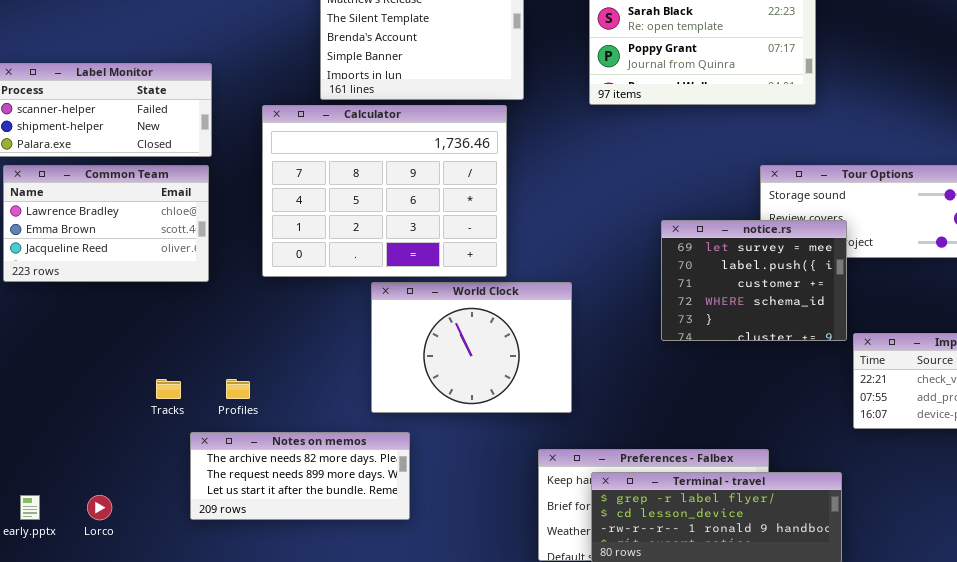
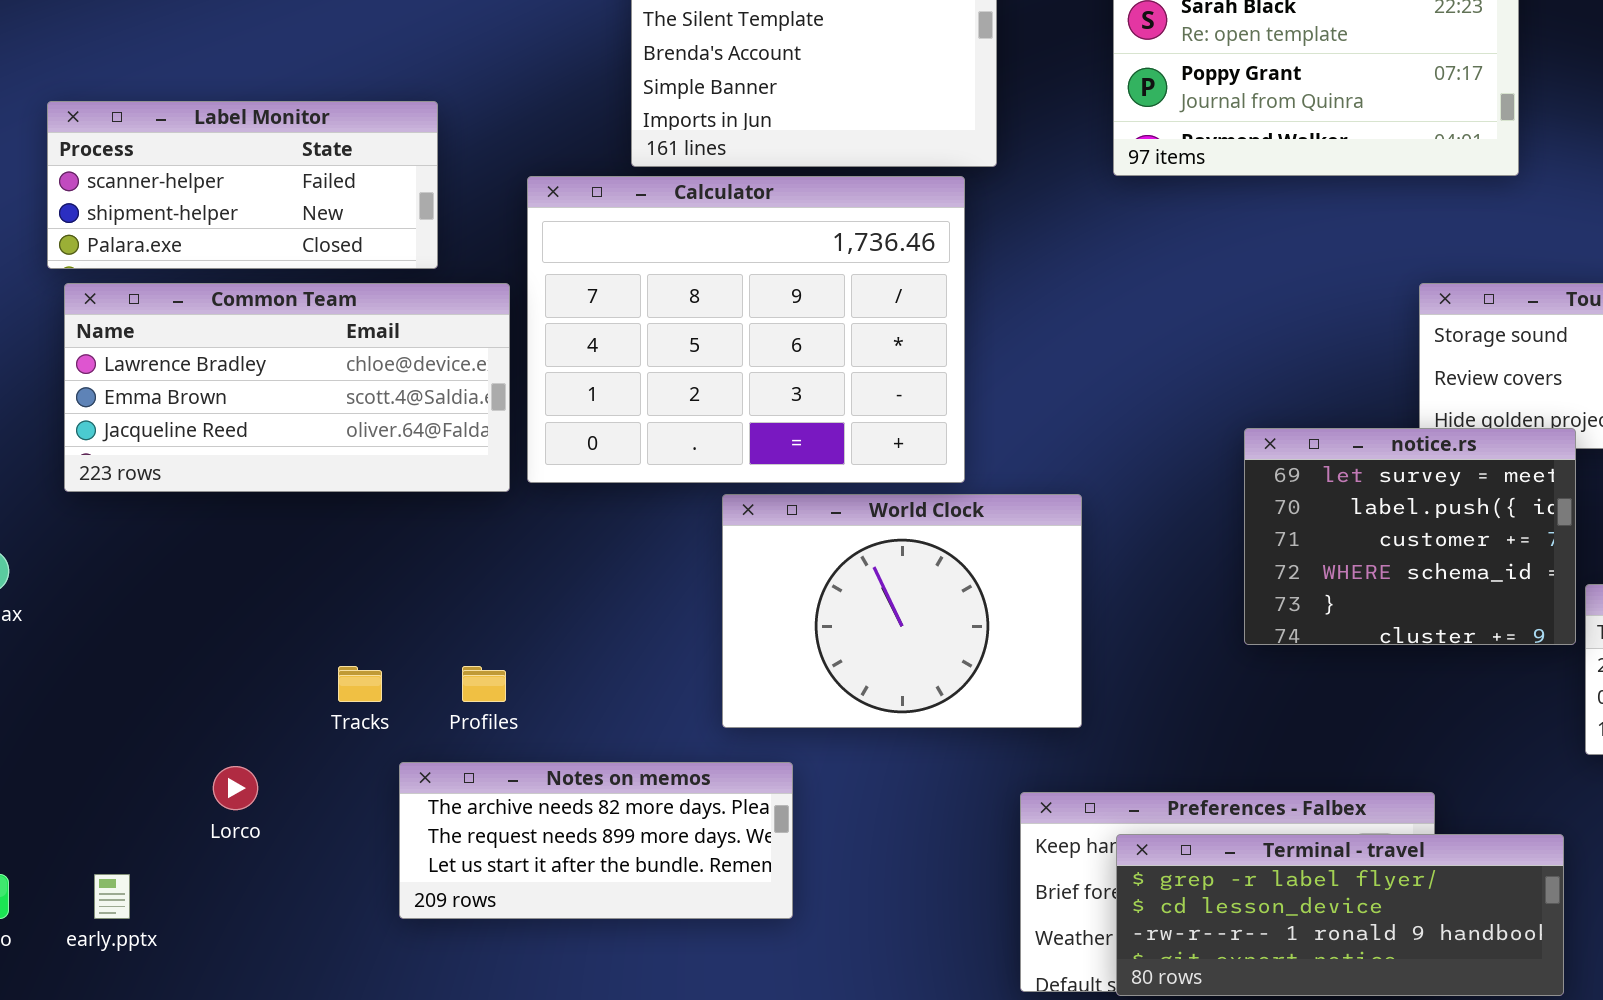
Common Team: [3,165,209,282] -> [64,283,510,492], resized
notice.rs: [661,220,847,341] -> [1244,428,1576,645], moved
Lorco: [87,495,112,520] -> [213,766,258,810], moved

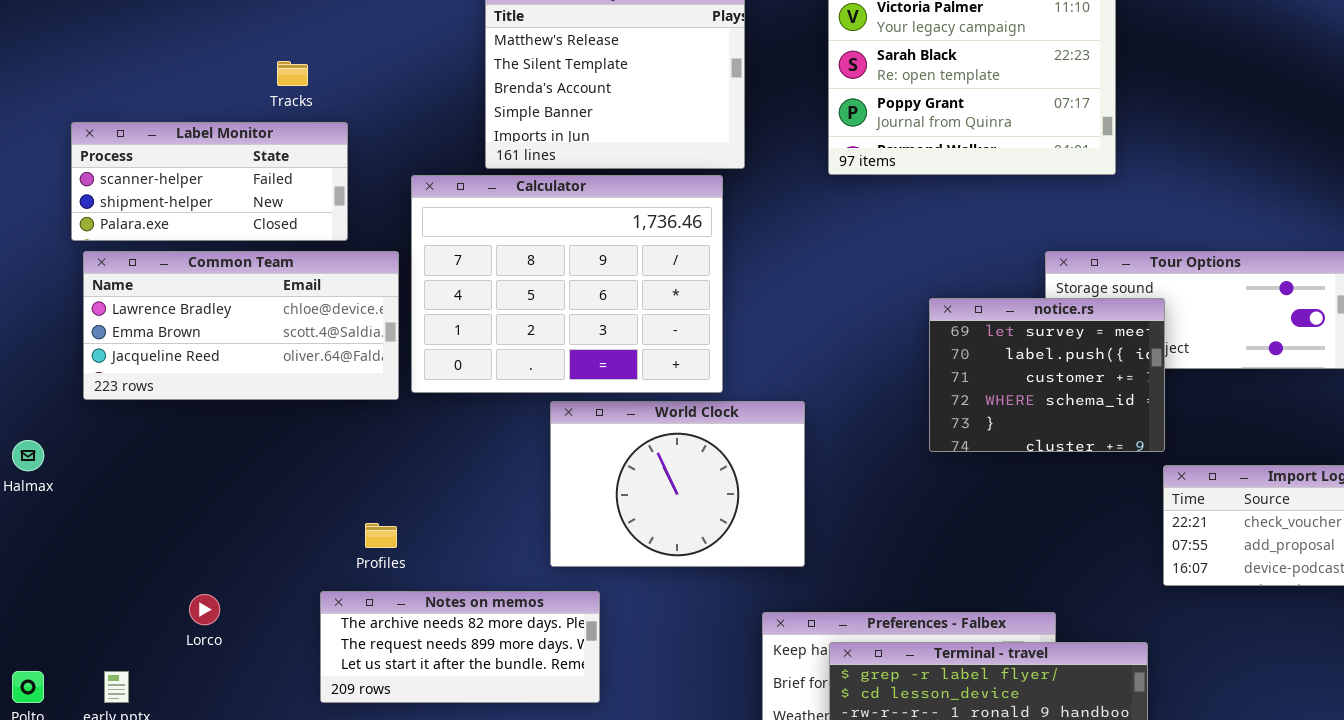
notice.rs: [1244,428,1576,645] -> [929,298,1165,452], moved
Tracks: [338,666,382,702] -> [277,61,308,86], moved

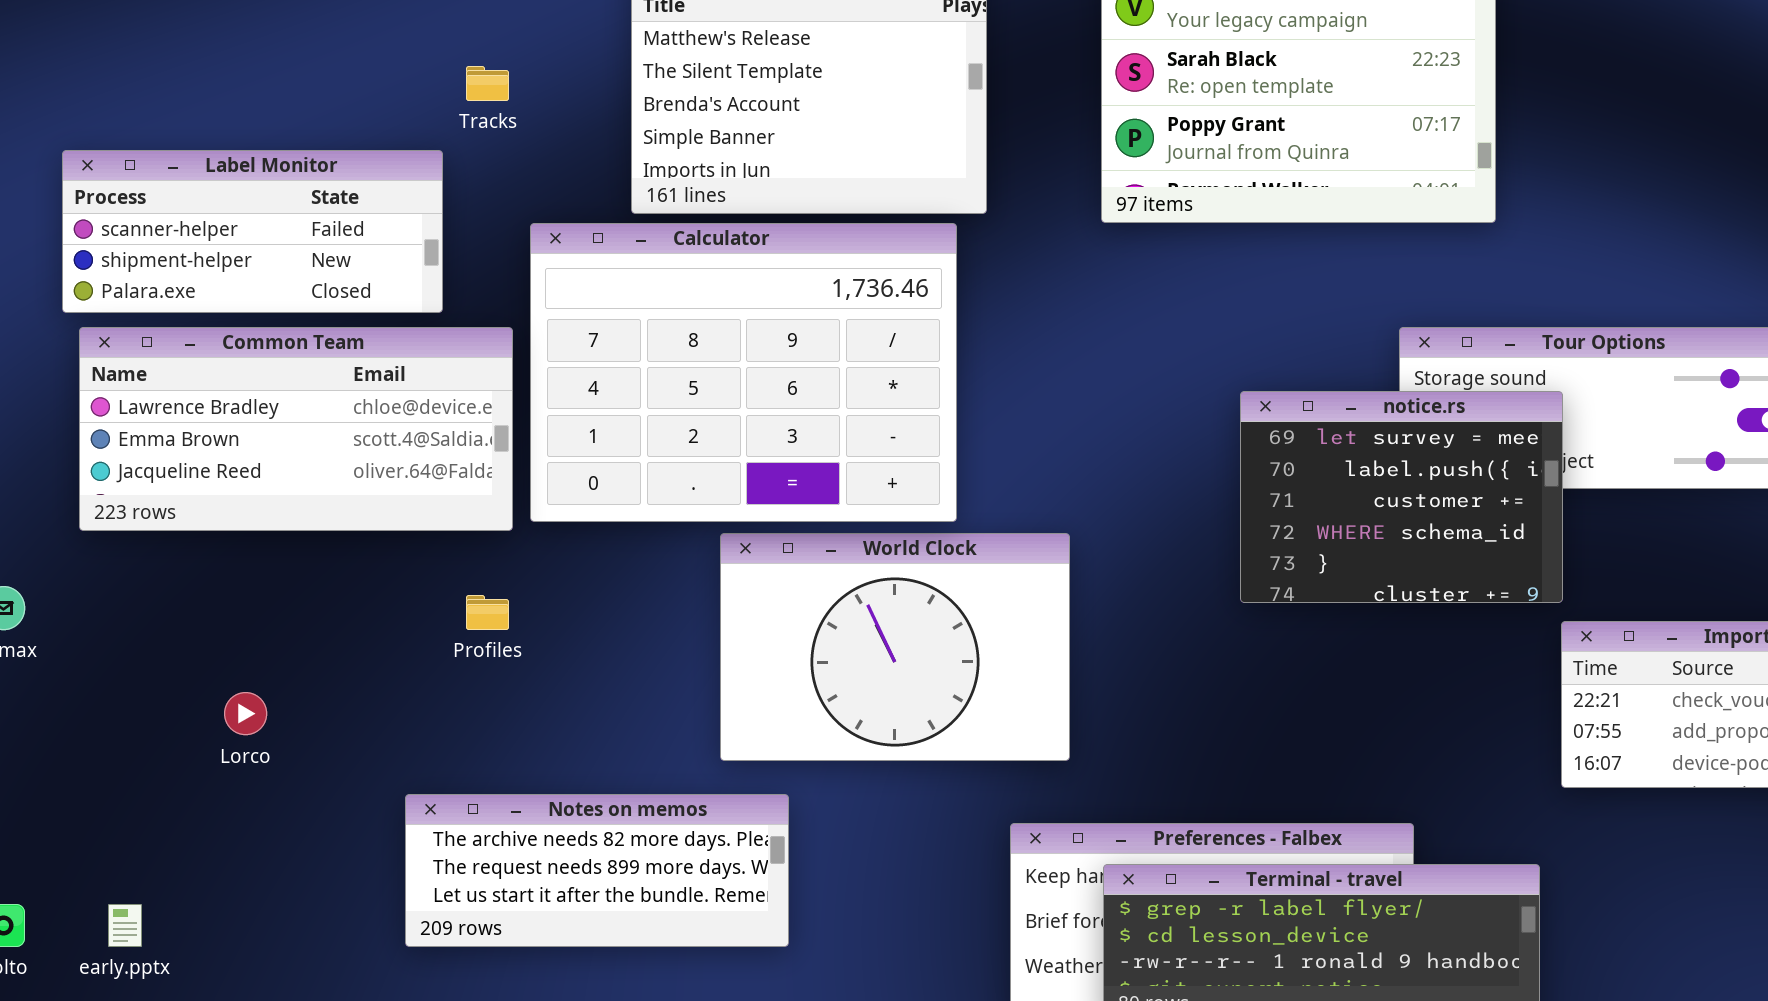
Tracks: [277,61,308,86] -> [466,66,509,101], moved
Profiles: [365,523,397,548] -> [466,595,509,630], moved
Lorco: [189,594,220,625] -> [224,692,267,735], moved

